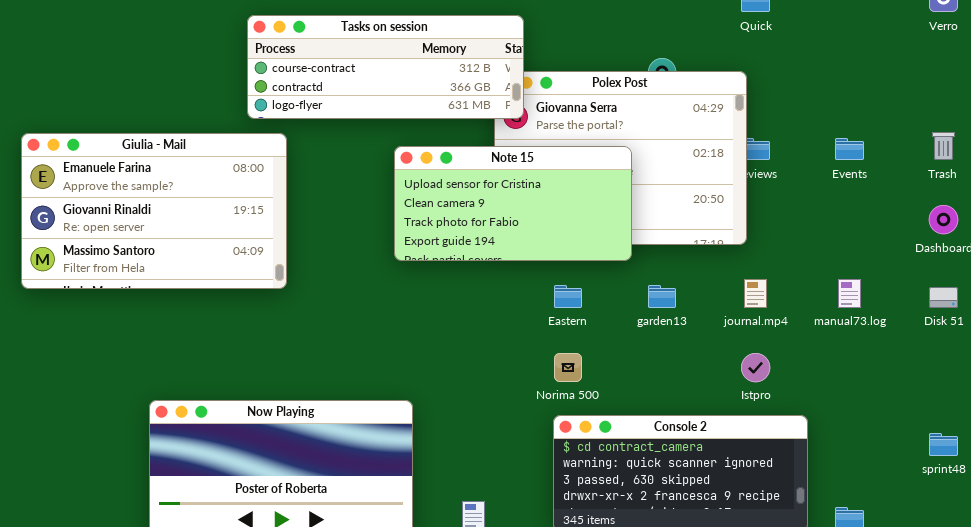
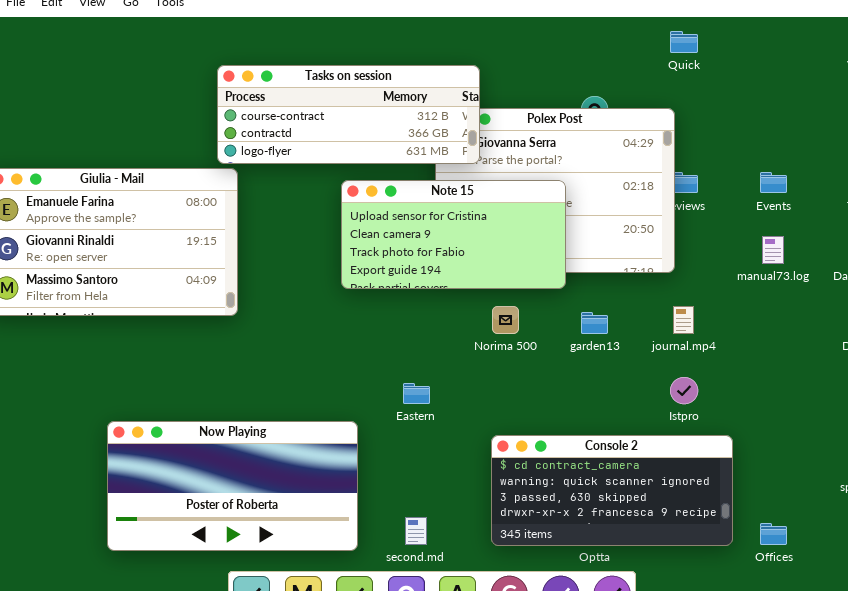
Tasks on session: [247,15,524,119] -> [217,65,480,164], moved
manual73.log: [838,279,861,308] -> [762,236,784,264], moved
Eastern: [554,285,582,308] -> [403,383,430,404], moved
Norima 500: [554,353,582,382] -> [492,306,519,334], moved

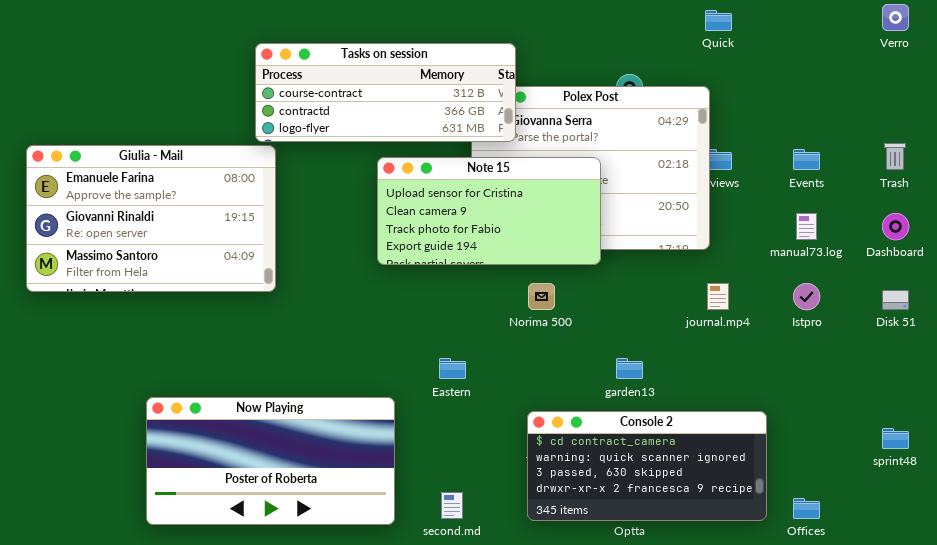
garden13: [581,312,608,334] -> [616,358,643,379], moved
Istpro: [670,377,698,404] -> [793,283,820,310], moved

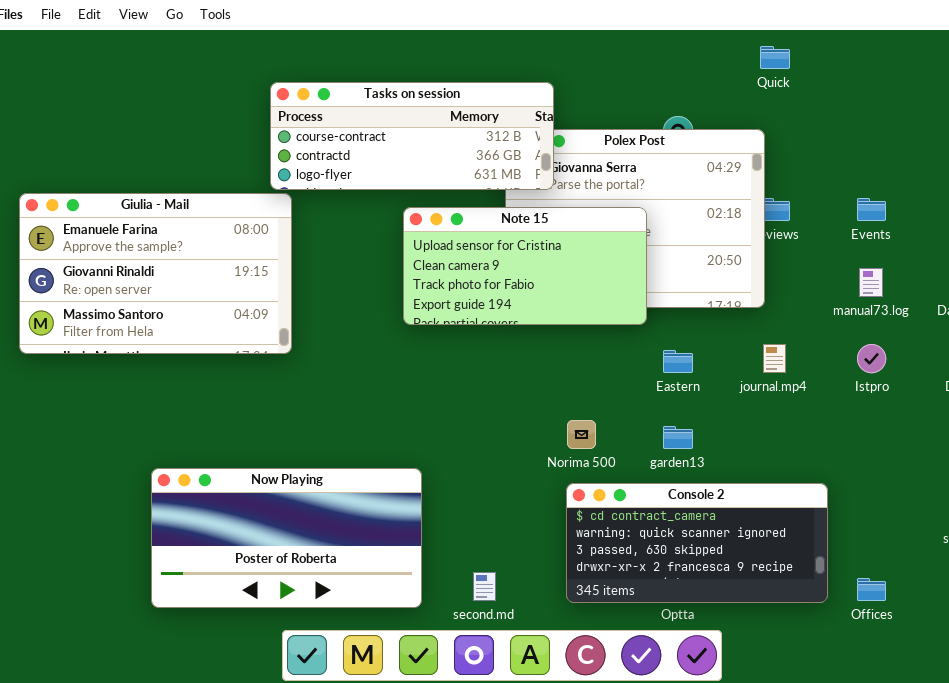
Norima 500: [528,283,555,310] -> [567,420,596,449], moved
Eastern: [439,358,466,379] -> [663,350,693,373], moved

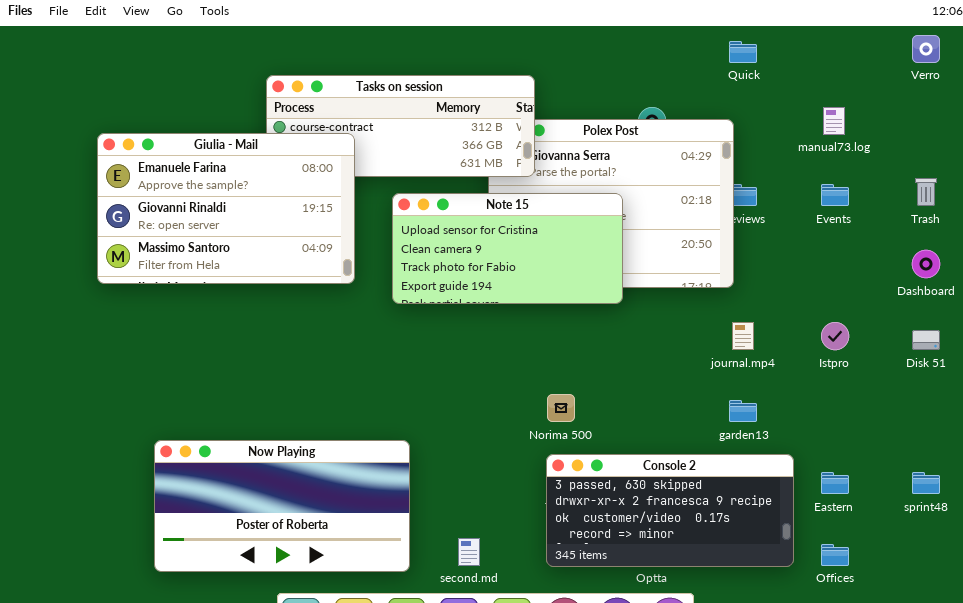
Giulia - Mail: [19,193,292,354] -> [97,133,355,284], moved
manual73.log: [859,268,883,297] -> [823,107,845,135], moved
Eastern: [663,350,693,373] -> [821,472,849,494], moved
garden13: [663,426,693,449] -> [729,400,757,422], moved
Console 2: [566,483,828,603] -> [546,454,794,567], scrolled down 2 rows

